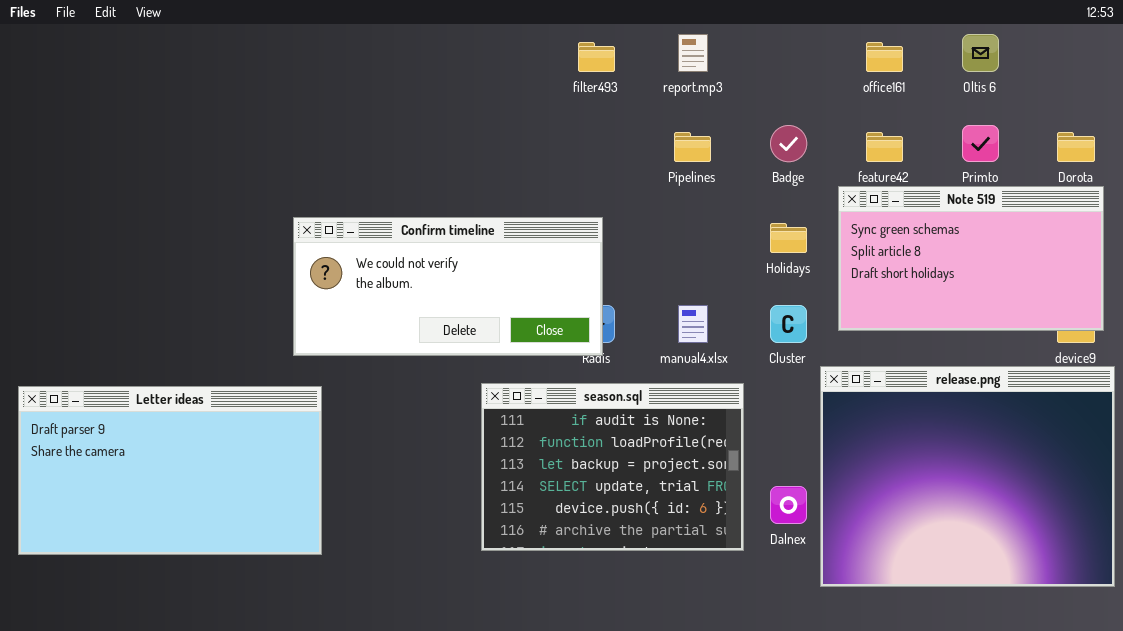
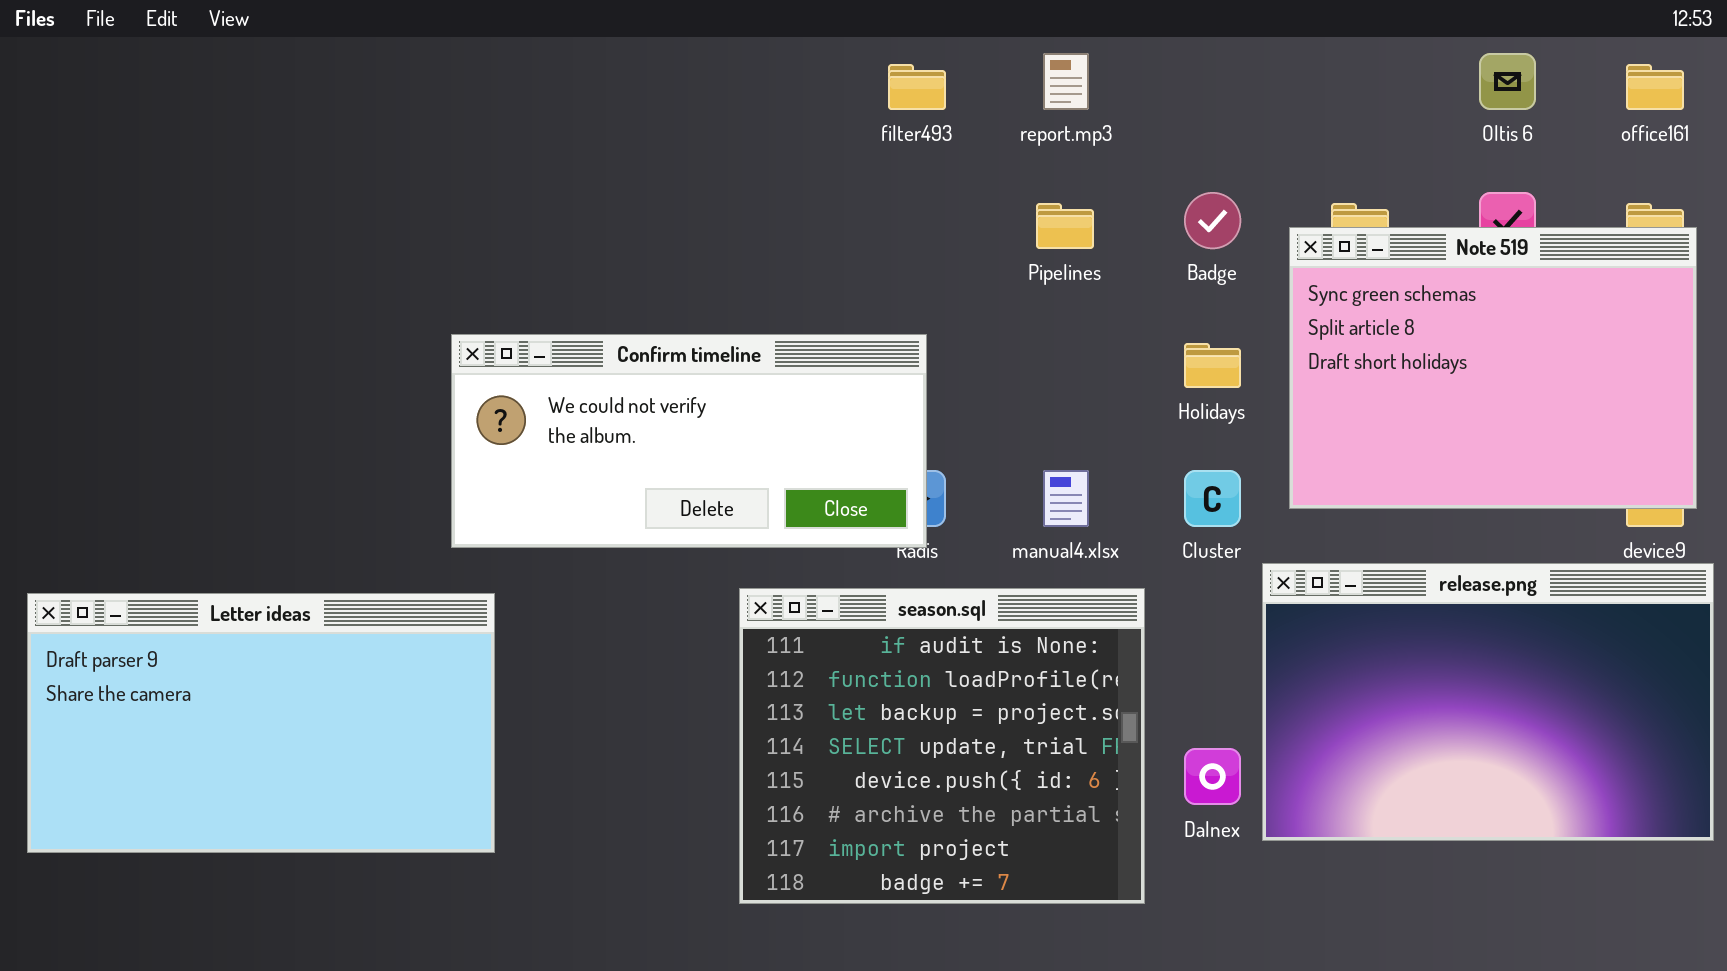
office161: [866,42,903,72] -> [1626,64,1684,110], moved
Note 519: [838,186,1104,331] -> [1289,227,1697,509], resized
release.png: [820,366,1115,587] -> [1262,563,1714,841], resized
season.sql: [481,383,744,551] -> [739,588,1145,904], resized

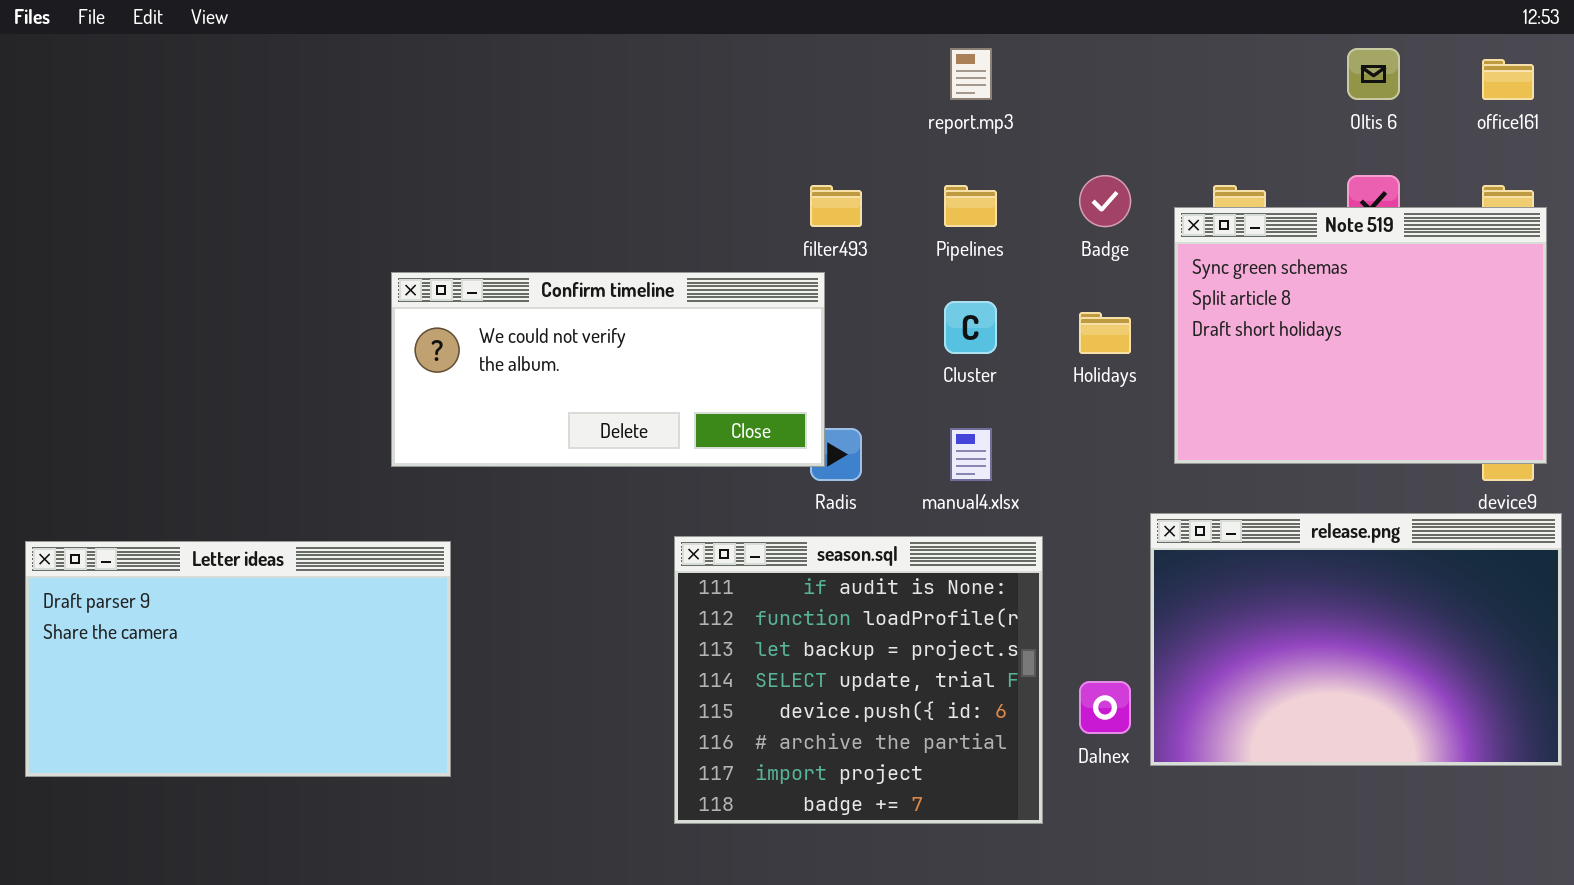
filter493: [888,64,946,110] -> [810,185,862,227], moved
Confirm timeline: [451,334,927,548] -> [391,272,825,467], moved
Cluster: [1184,470,1241,527] -> [944,301,997,354], moved

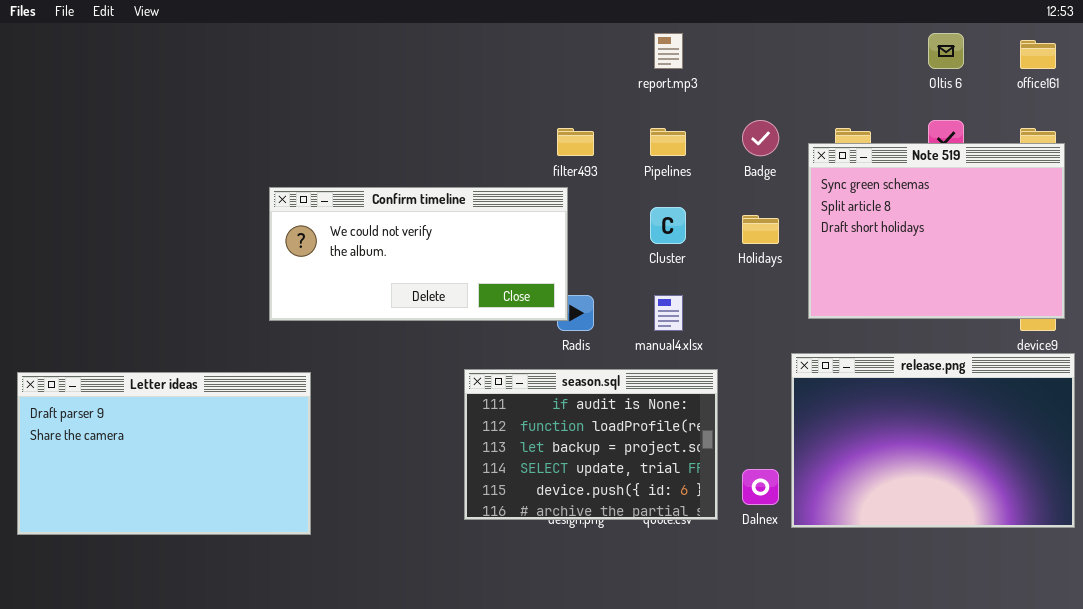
season.sql: [674,536,1043,824] -> [464,369,718,520], resized

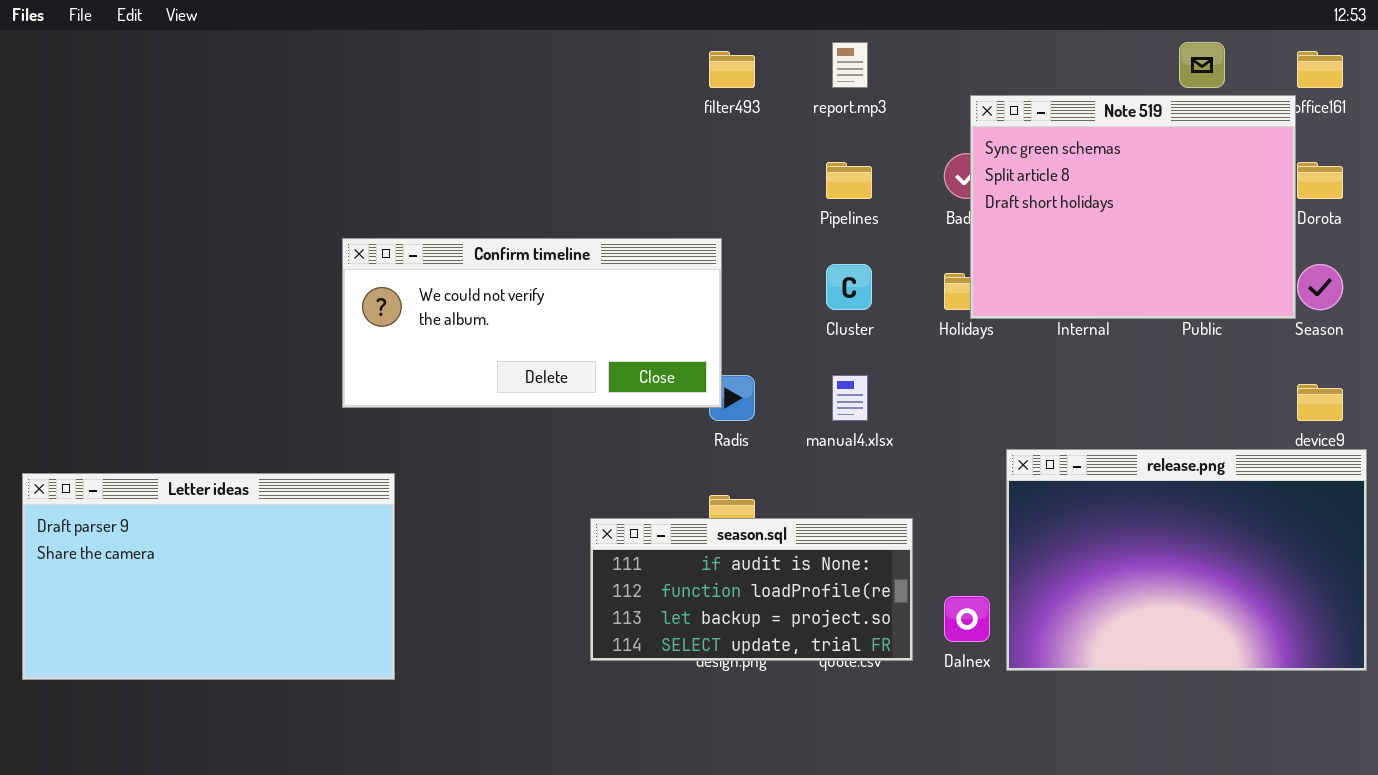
filter493: [557,128,594,156] -> [709,51,755,88], moved
Note 519: [808,143,1065,319] -> [970,95,1296,319], moved
season.sql: [464,369,718,520] -> [590,518,913,661], resized

